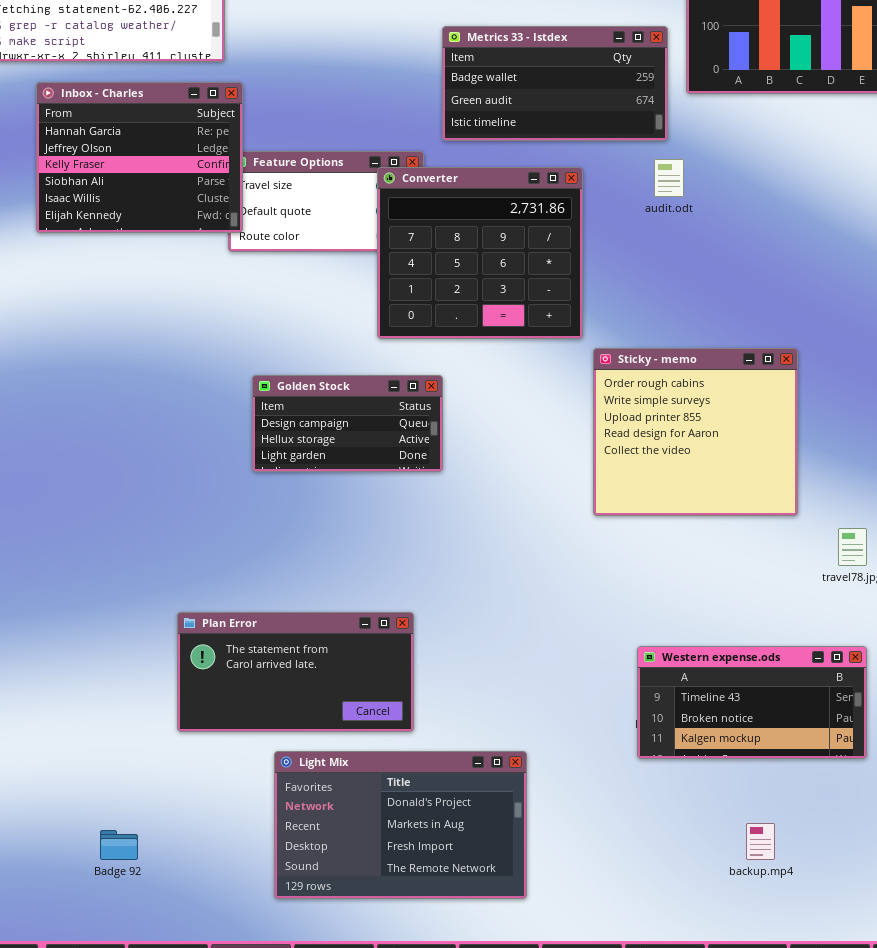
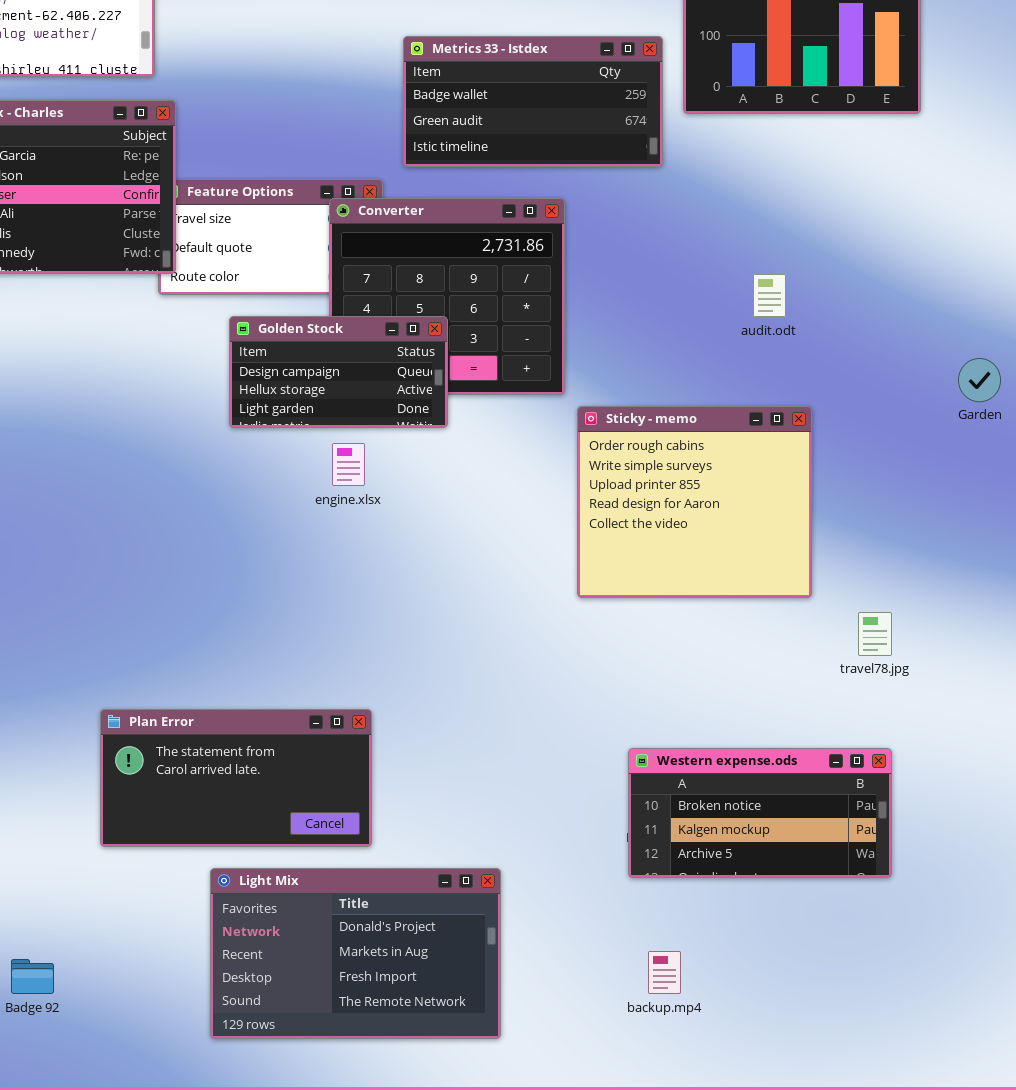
audit.odt: [654,159,684,197] -> [753,274,786,317], moved
Golden Stock: [252,375,443,472] -> [229,316,448,428], moved
Western expense.ods: [637,646,867,759] -> [628,748,892,878], scrolled down 1 row
backup.mp4: [746,823,775,860] -> [648,951,681,994], moved

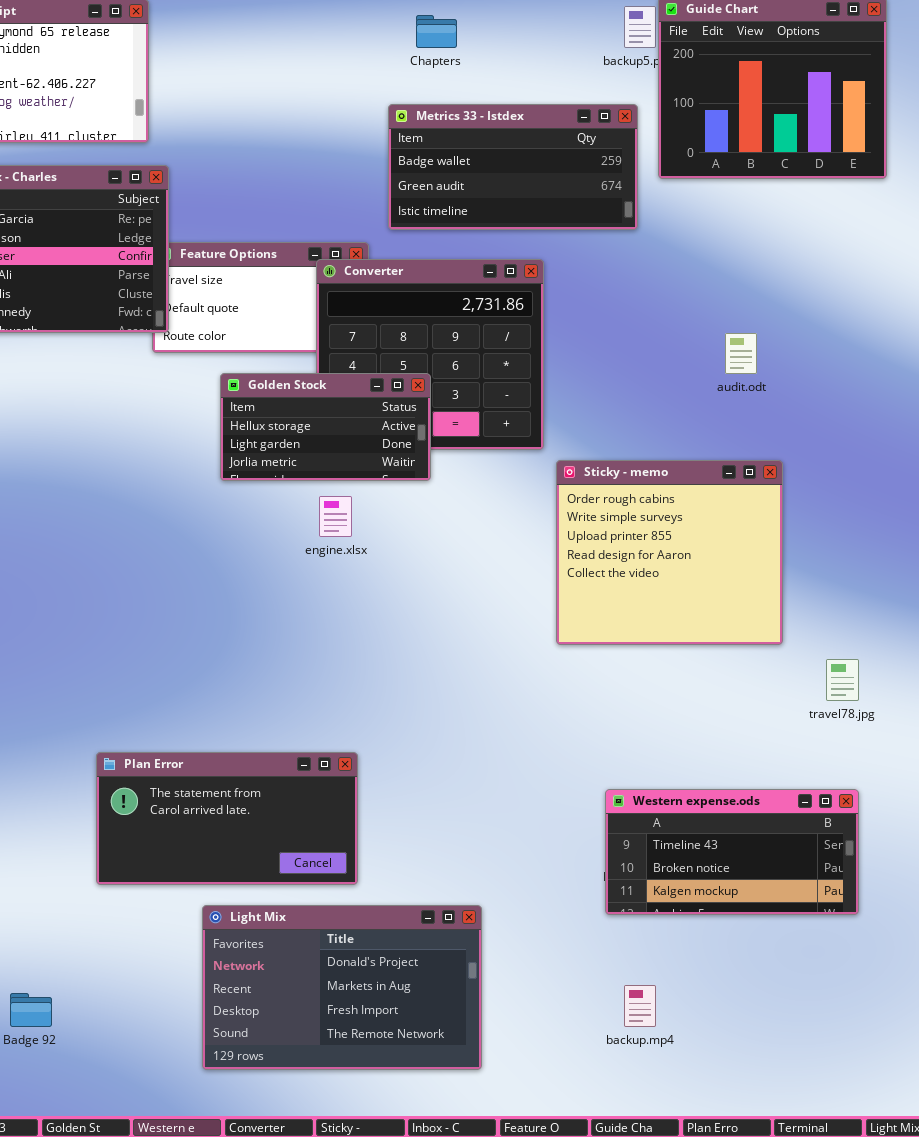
Golden Stock: [229,316,448,428] -> [220,373,431,481], scrolled down 1 row
Western expense.ods: [628,748,892,878] -> [605,789,859,915], scrolled up 1 row

